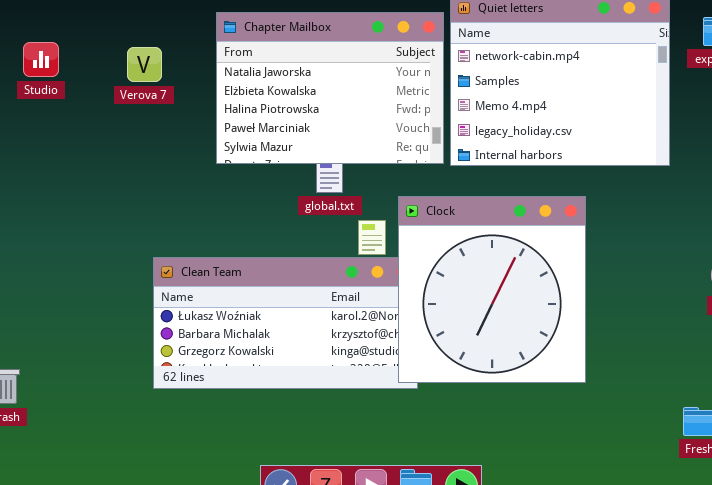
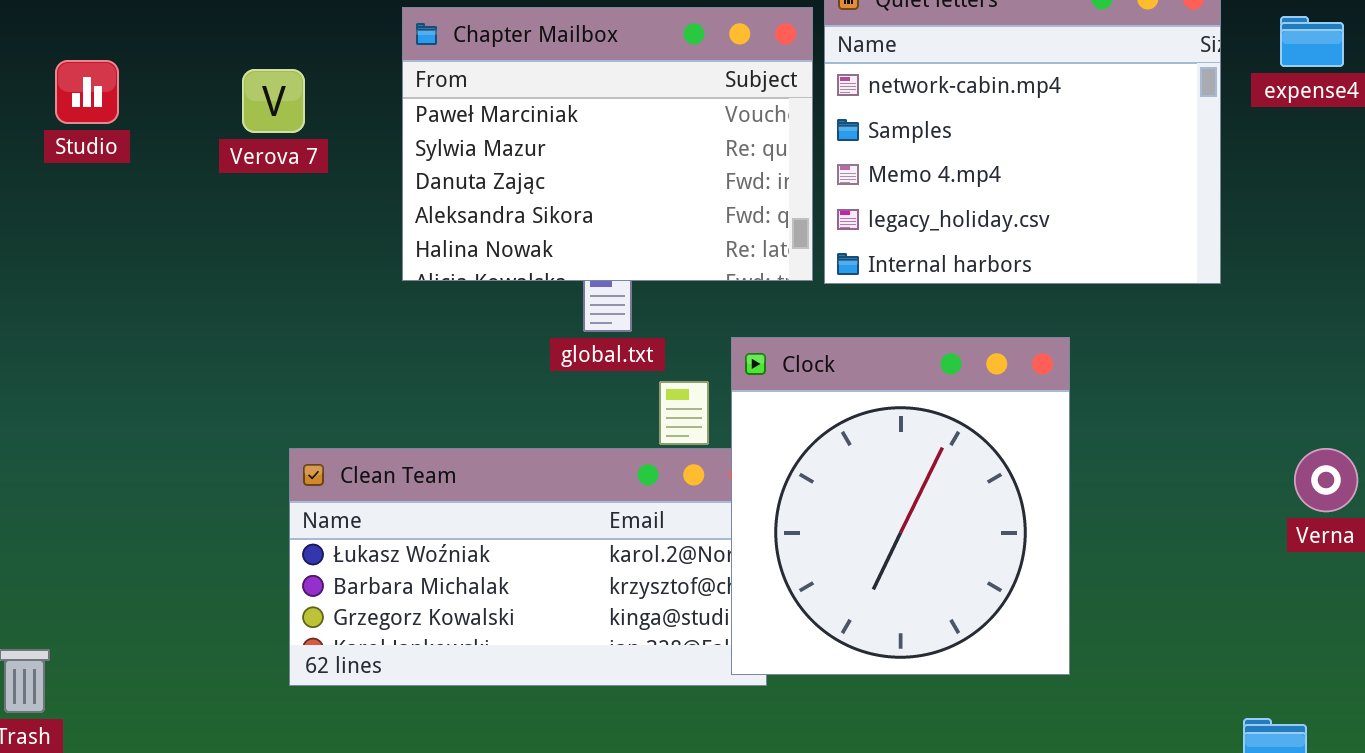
Chapter Mailbox: [216,12,444,164] -> [402,7,813,281], scrolled down 3 rows

